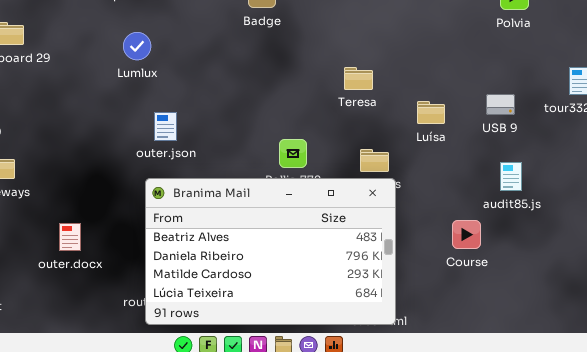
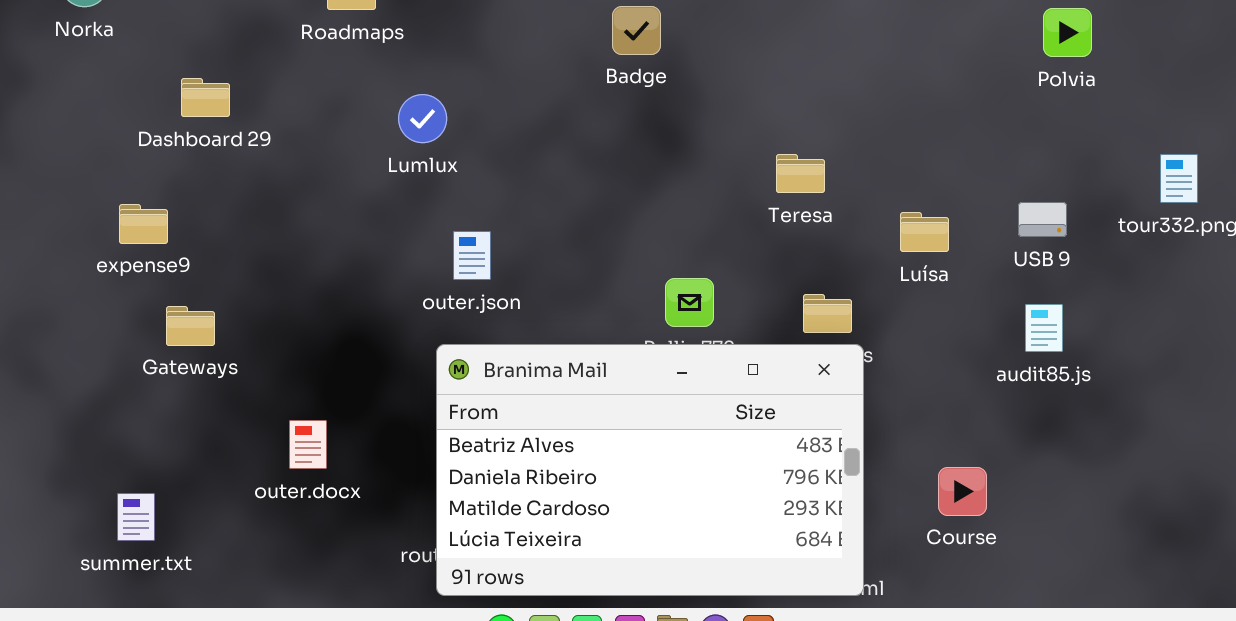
audit85.js: [500,162,522,191] -> [1025,304,1063,352], moved
Course: [452,220,481,249] -> [938,467,987,516], moved

